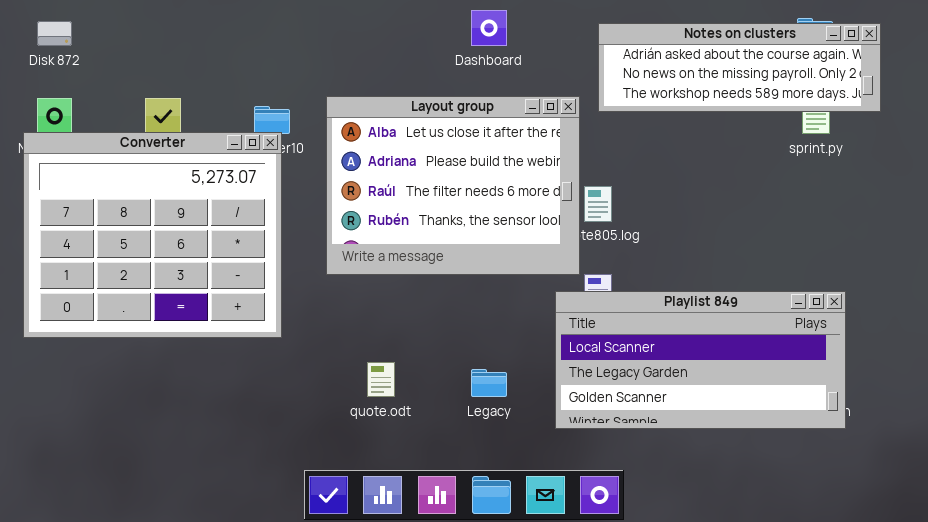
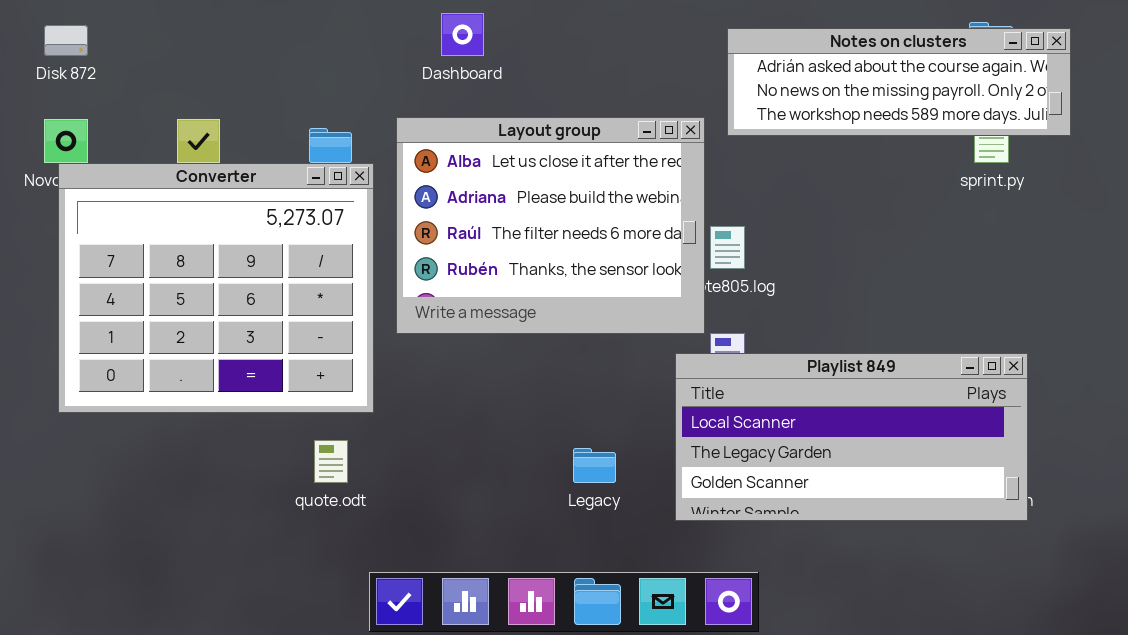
Dashboard: [471,10,507,46] -> [441,13,484,56], moved
Converter: [23,132,282,338] -> [58,163,374,413], moved
quote.odt: [367,362,395,397] -> [314,440,348,483], moved

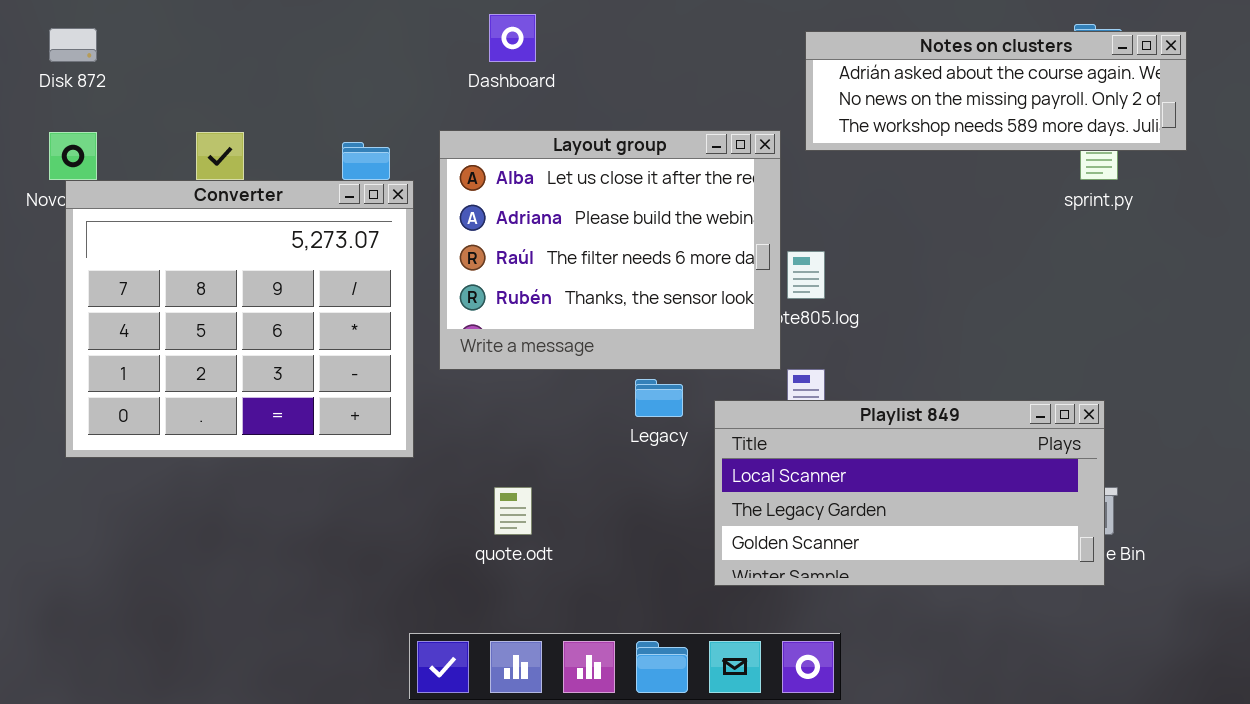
Playlist 849: [675,353,1028,521] -> [714,400,1105,586], moved
quote.odt: [314,440,348,483] -> [494,487,532,535], moved
Legacy: [573,448,616,483] -> [635,379,683,417], moved

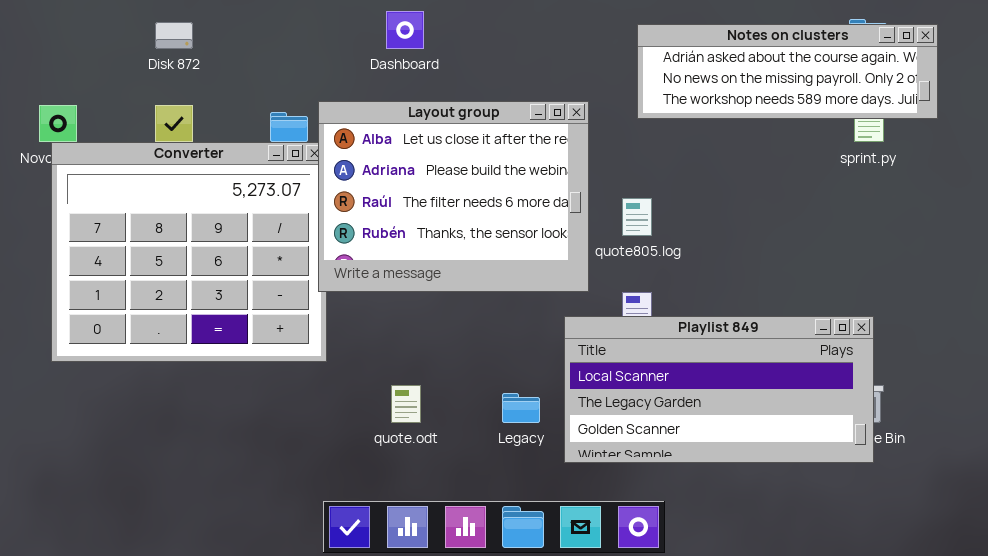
Disk 872: [49,28,97,62] -> [155,22,193,49], moved
Layout group: [439,130,781,370] -> [318,101,589,292], moved
Legacy: [635,379,683,417] -> [502,393,540,423], moved

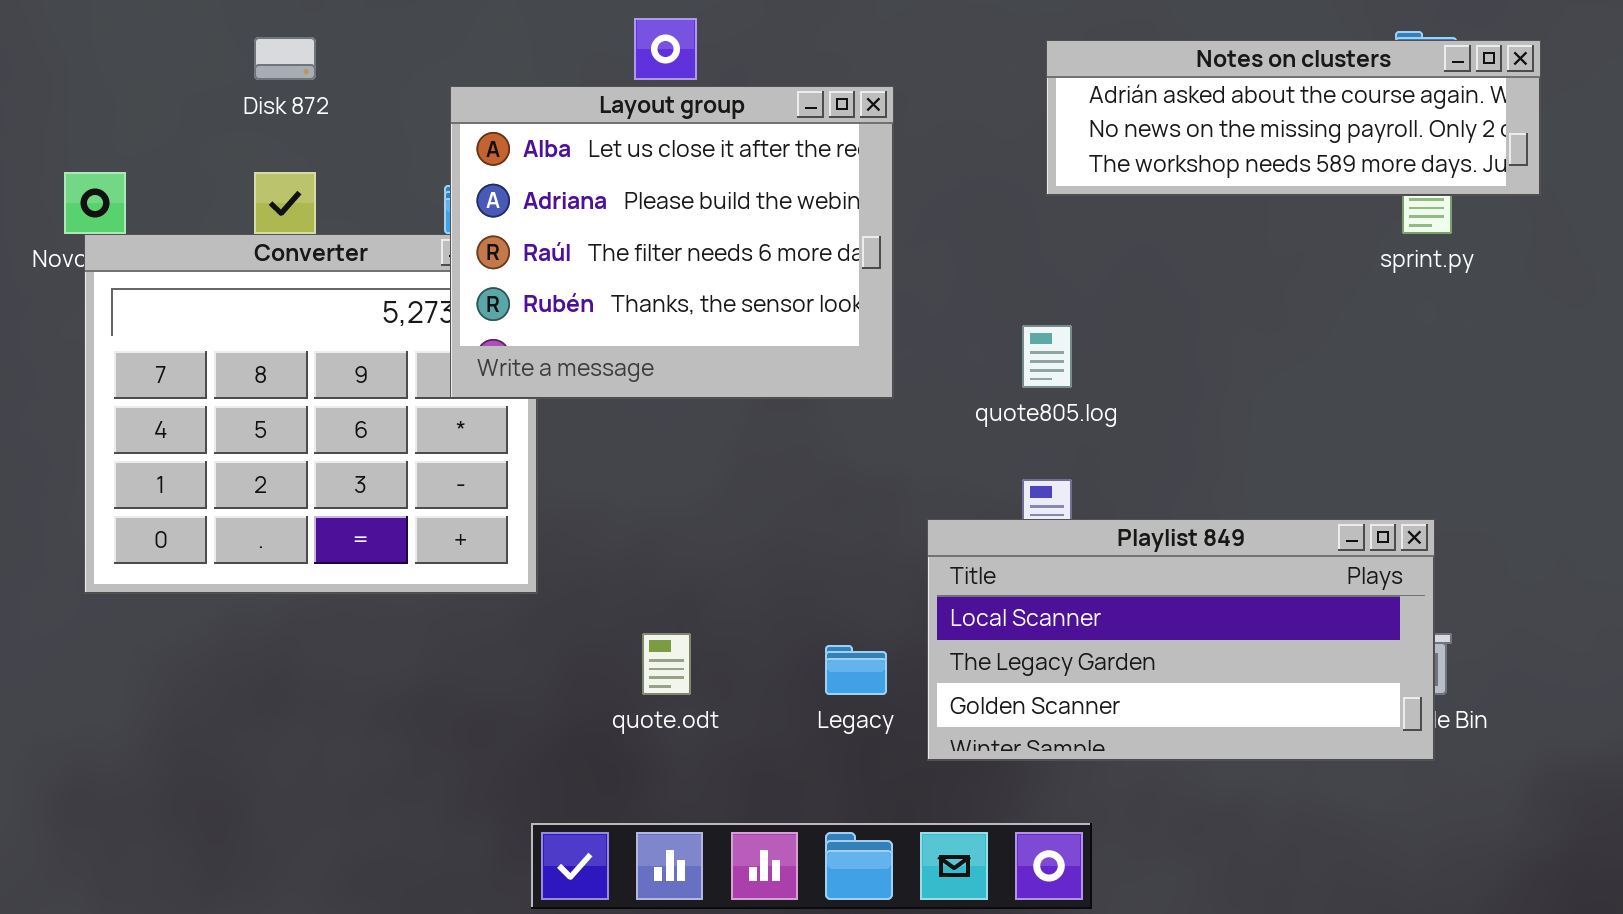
Layout group: [318,101,589,292] -> [450,86,894,399], moved

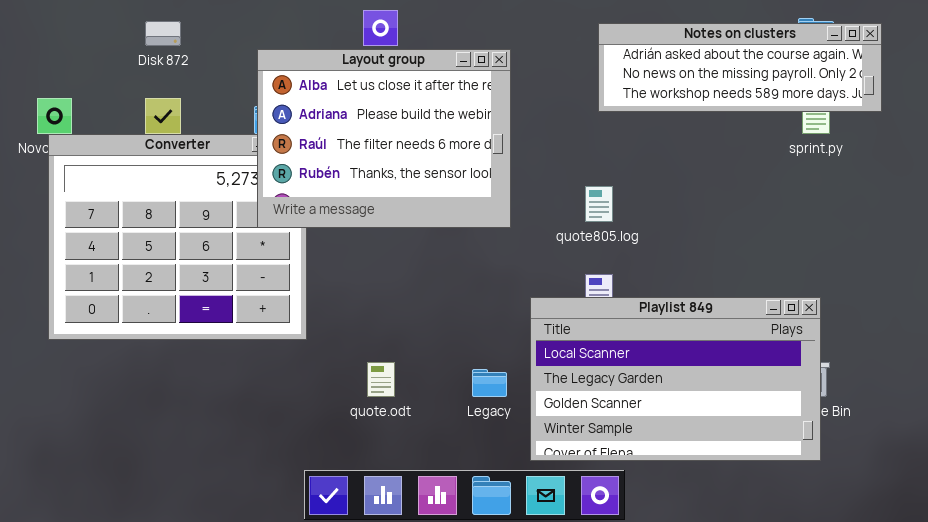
Playlist 849: [927,519,1435,761] -> [530,297,821,461], resized

